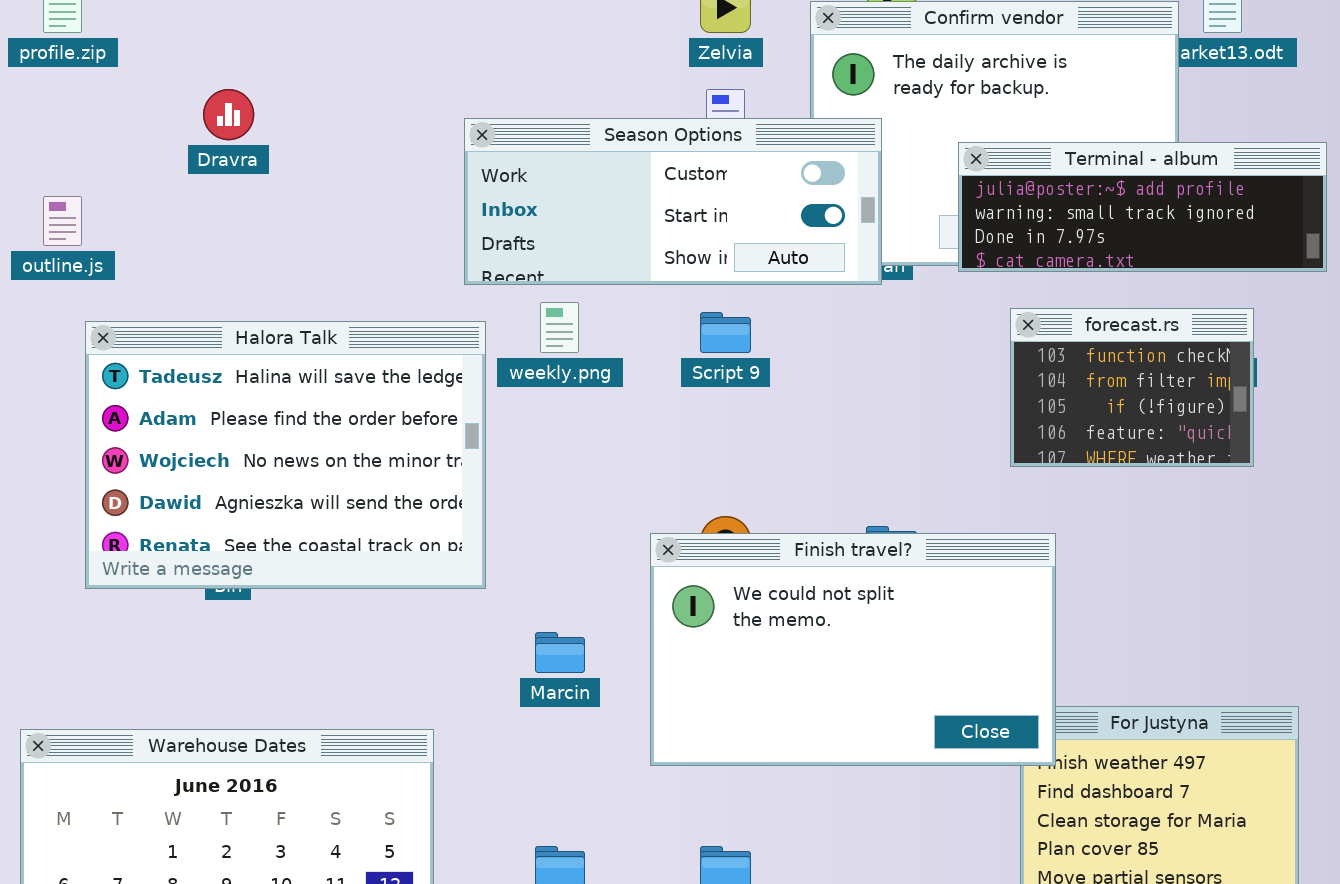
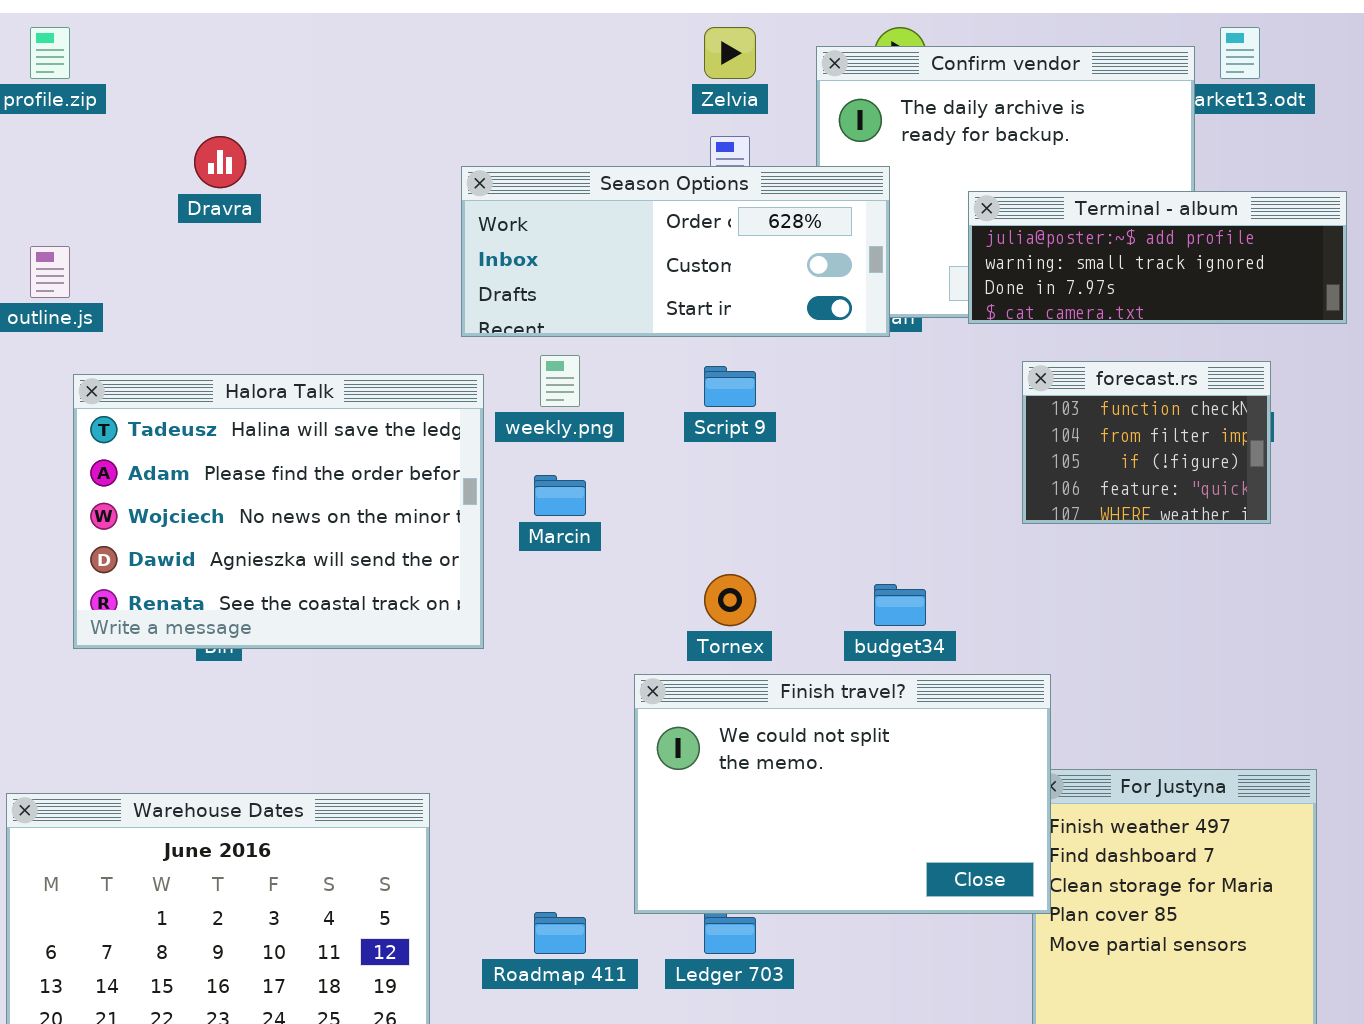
Season Options: [464,118,882,285] -> [461,166,890,337], scrolled up 1 row
Finish travel?: [650,533,1056,766] -> [634,674,1051,914], moved
Marcin: [535,632,585,673] -> [534,475,586,516], moved

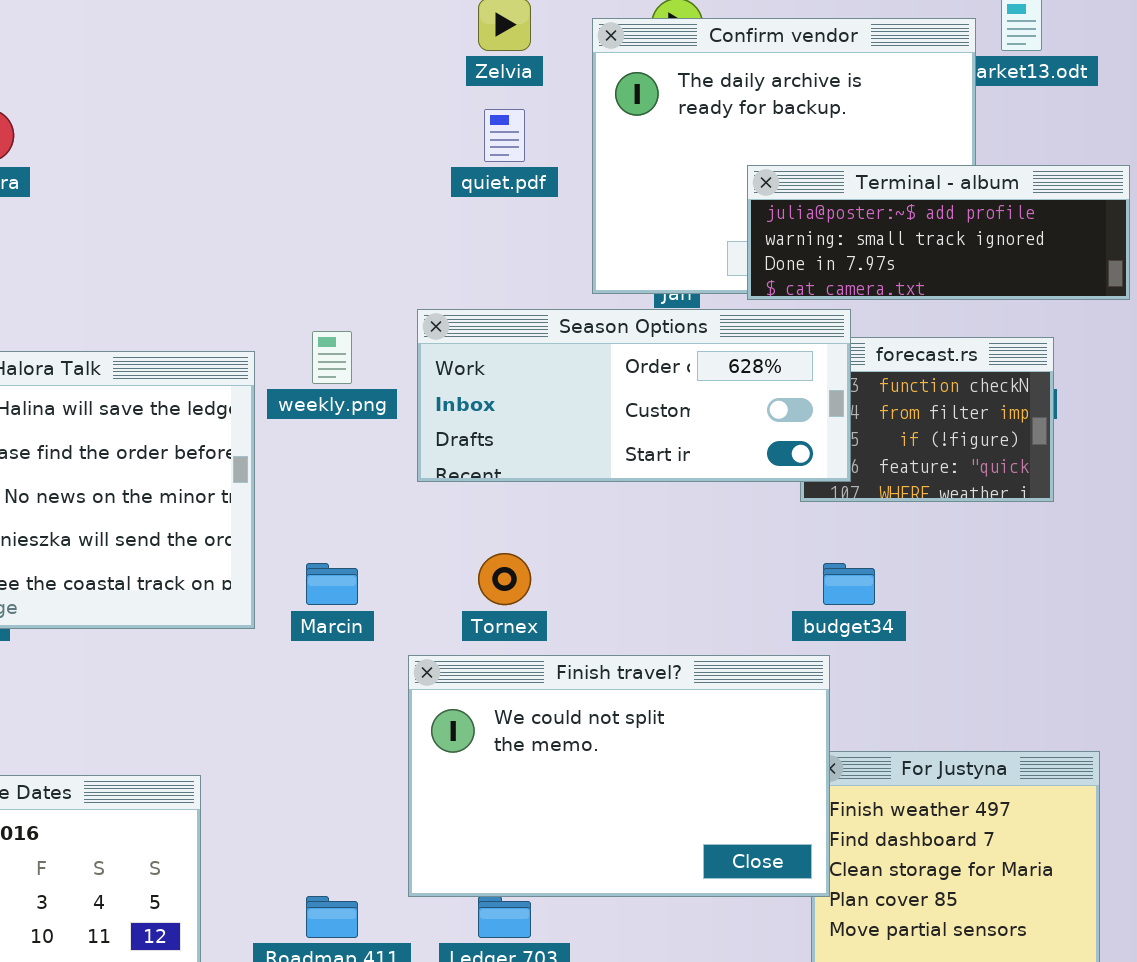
Season Options: [461,166,890,337] -> [417,309,851,482], moved
Marcin: [534,475,586,516] -> [306,563,358,605], moved
budget34: [874,584,926,626] -> [823,563,875,605], moved

